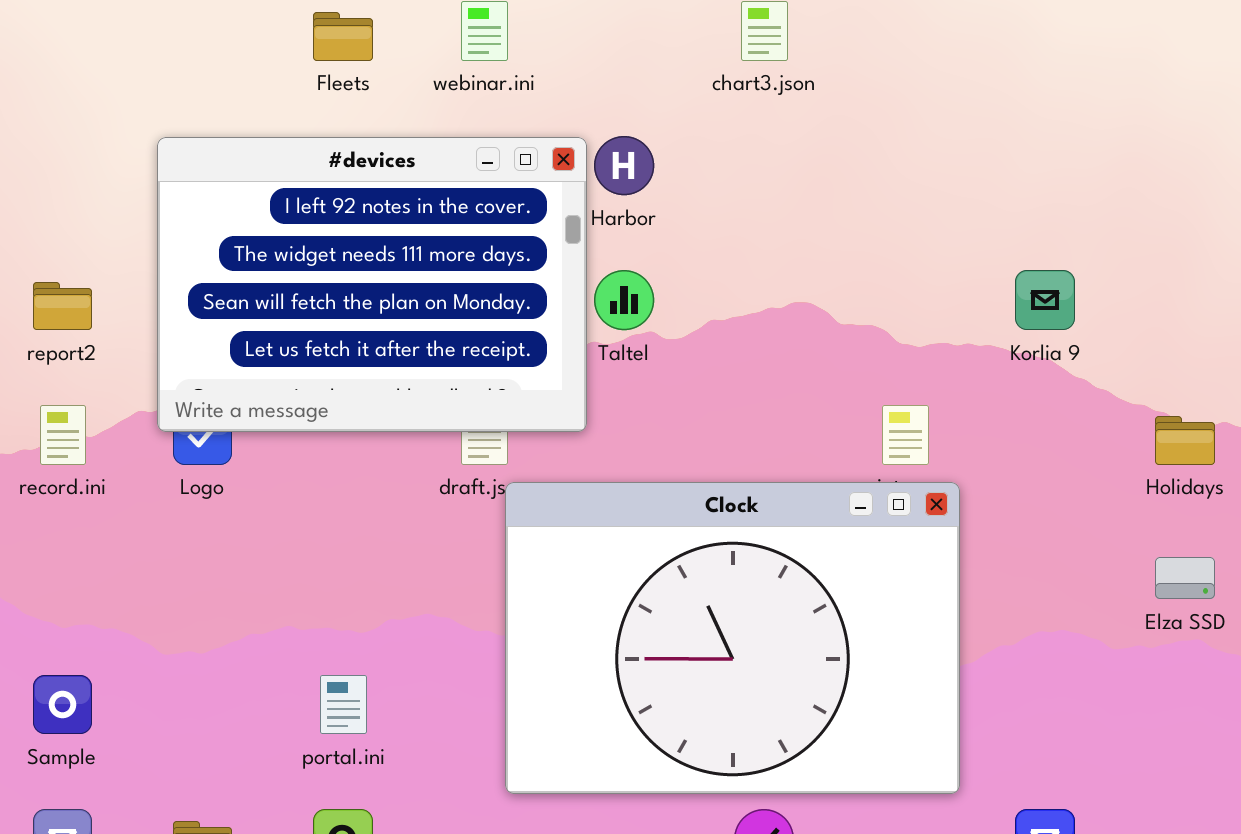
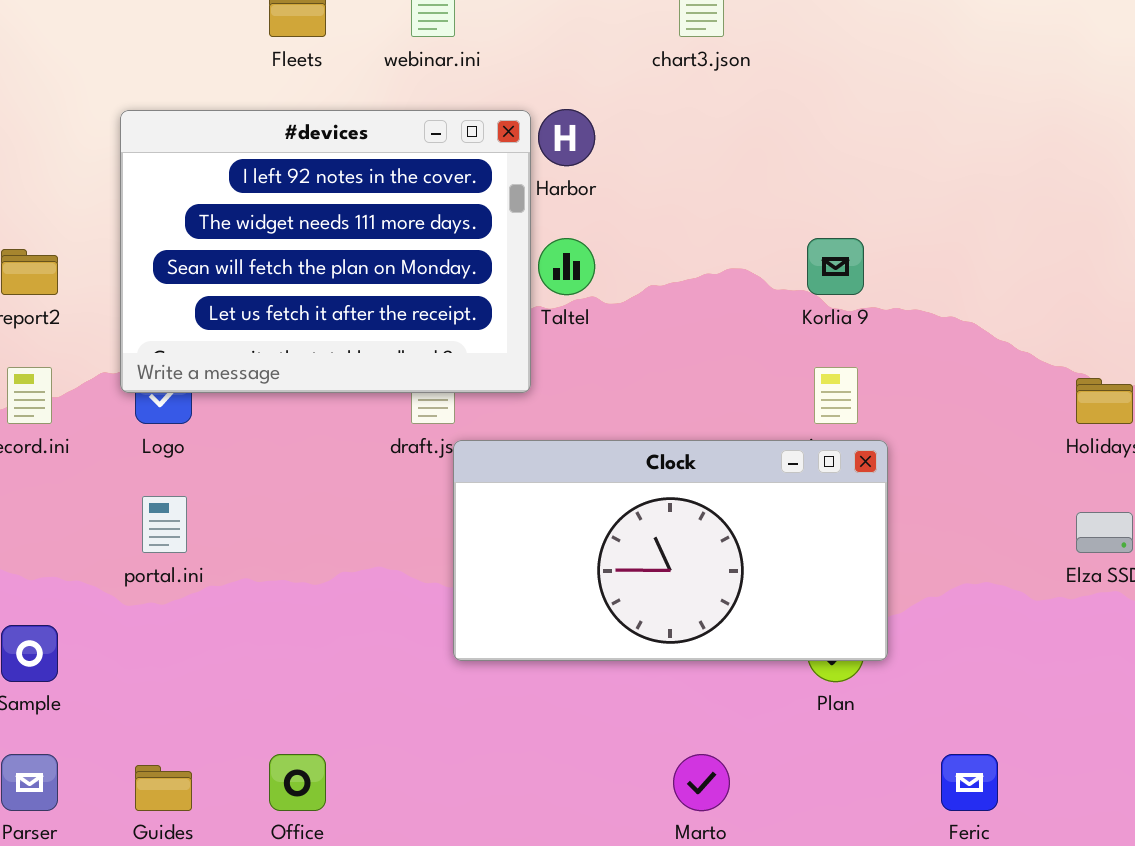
Korlia 9: [1015,270,1075,330] -> [807,238,864,295], moved
Clock: [505,482,960,794] -> [453,440,888,661], resized
portal.ini: [320,675,367,734] -> [142,496,187,553], moved

